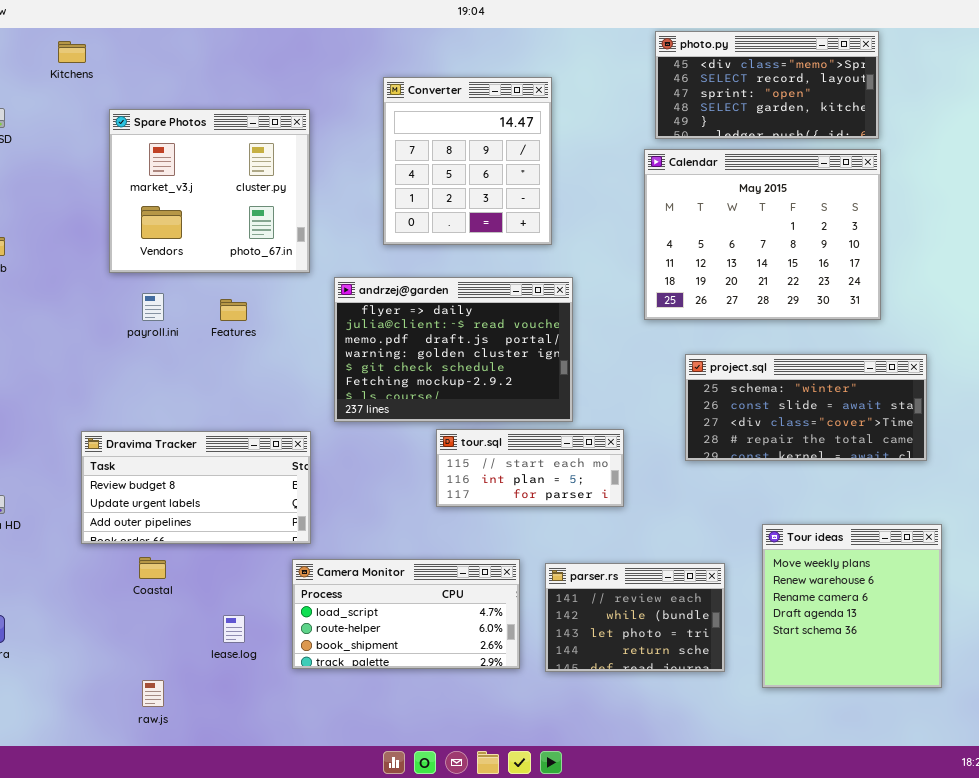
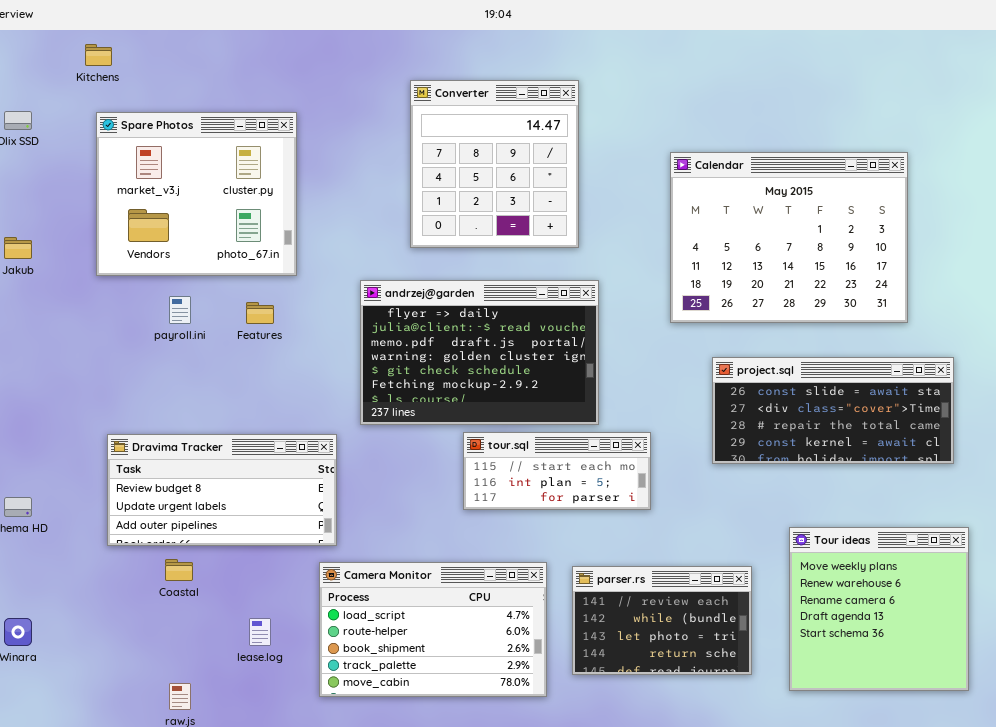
photo.py: [655,31,879,139] -> none, closed
Spare Photos: [109,109,310,273] -> [96,112,297,276], moved
project.sql: [685,354,927,461] -> [712,357,954,464], scrolled down 1 row
Camera Monitor: [292,559,520,669] -> [319,562,547,697], resized

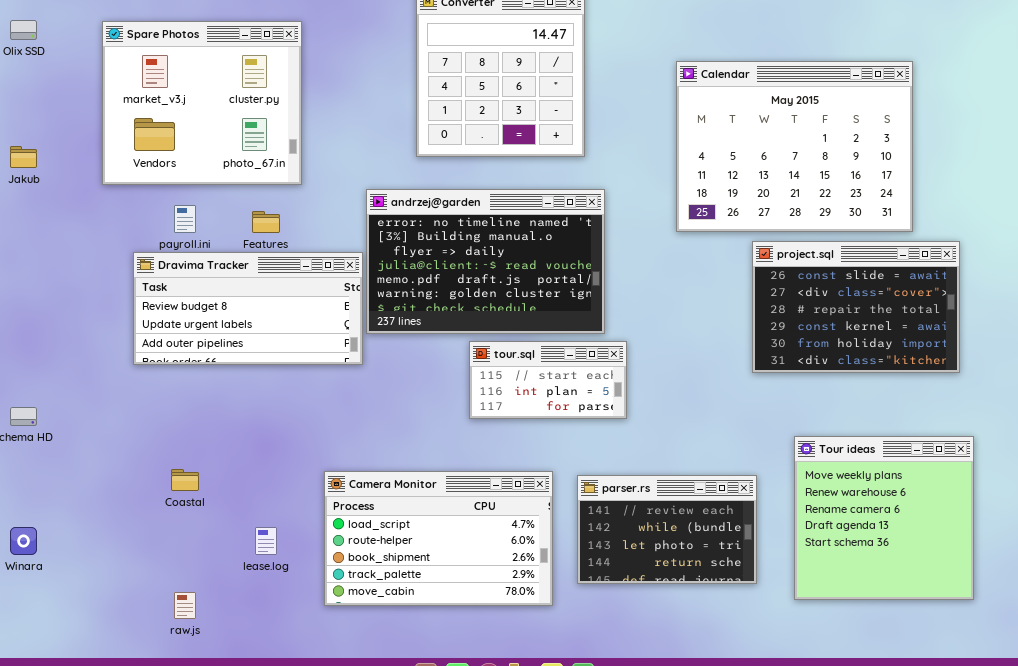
andrzej@garden: [360,280,599,425] -> [366,189,605,334], scrolled up 2 rows
project.sql: [712,357,954,464] -> [752,241,960,373], resized
tour.sql: [463,432,651,510] -> [469,341,627,419], resized
Dravima Tracker: [107,434,337,546] -> [133,252,363,365], moved

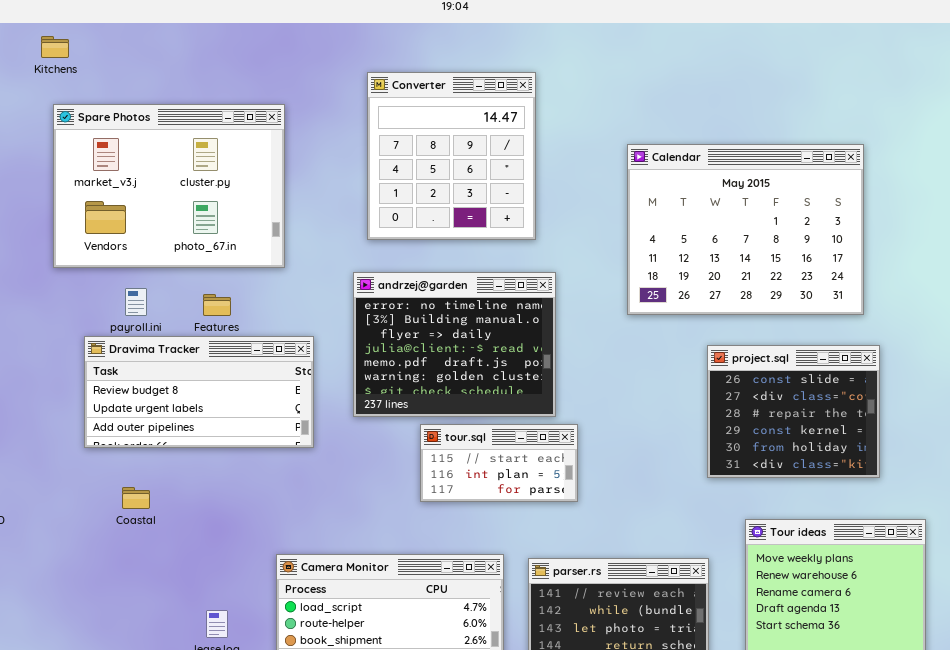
Spare Photos: [102,21,302,185] -> [53,104,285,268], resized
andrzej@garden: [366,189,605,334] -> [353,272,556,417], resized
project.sql: [752,241,960,373] -> [707,345,880,478], moved, resized
Coastal: [171,469,199,491] -> [122,487,150,509], moved

